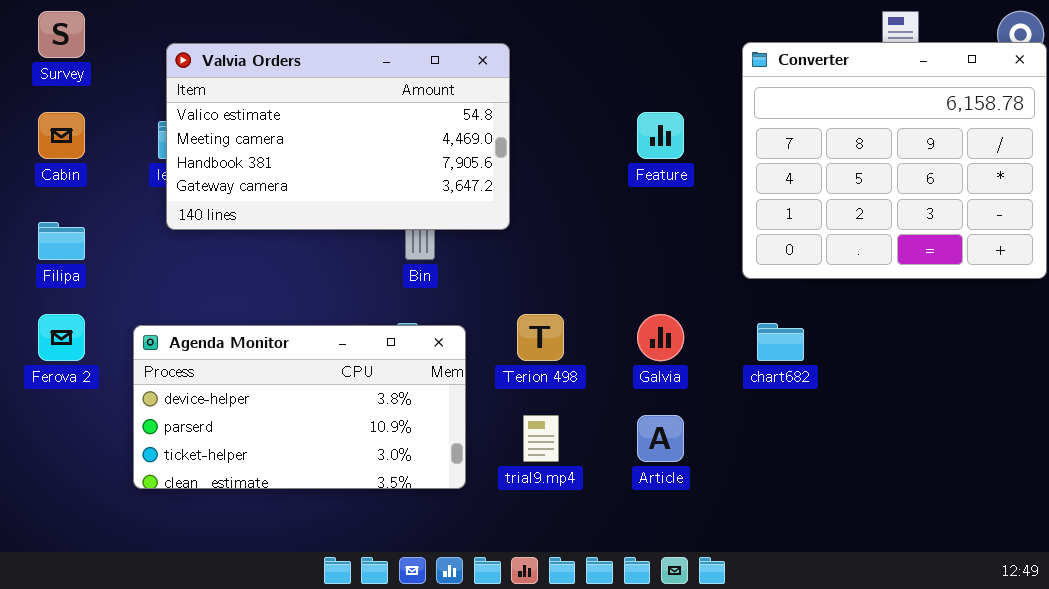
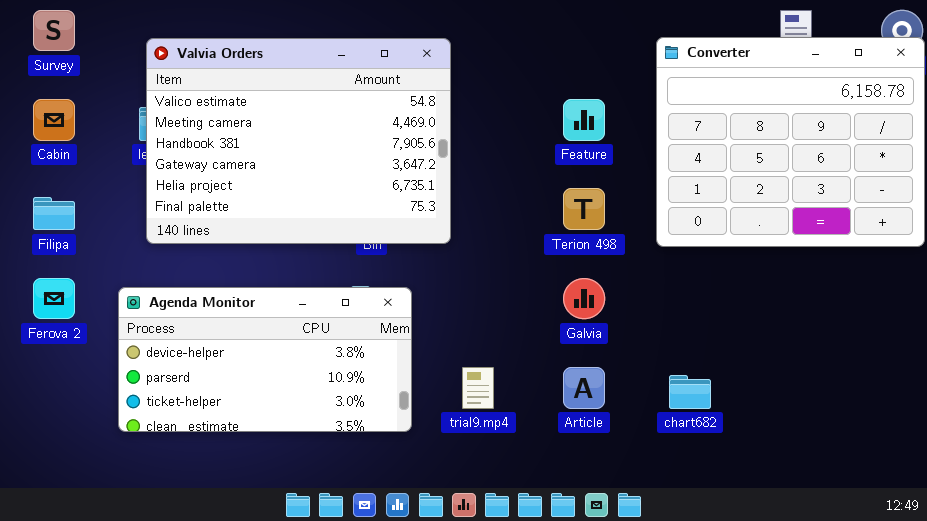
Valvia Orders: [166,43,510,230] -> [146,38,451,244], resized
Terion 498: [517,314,564,361] -> [563,188,605,230], moved
chart682: [757,323,804,361] -> [669,375,711,409], moved

